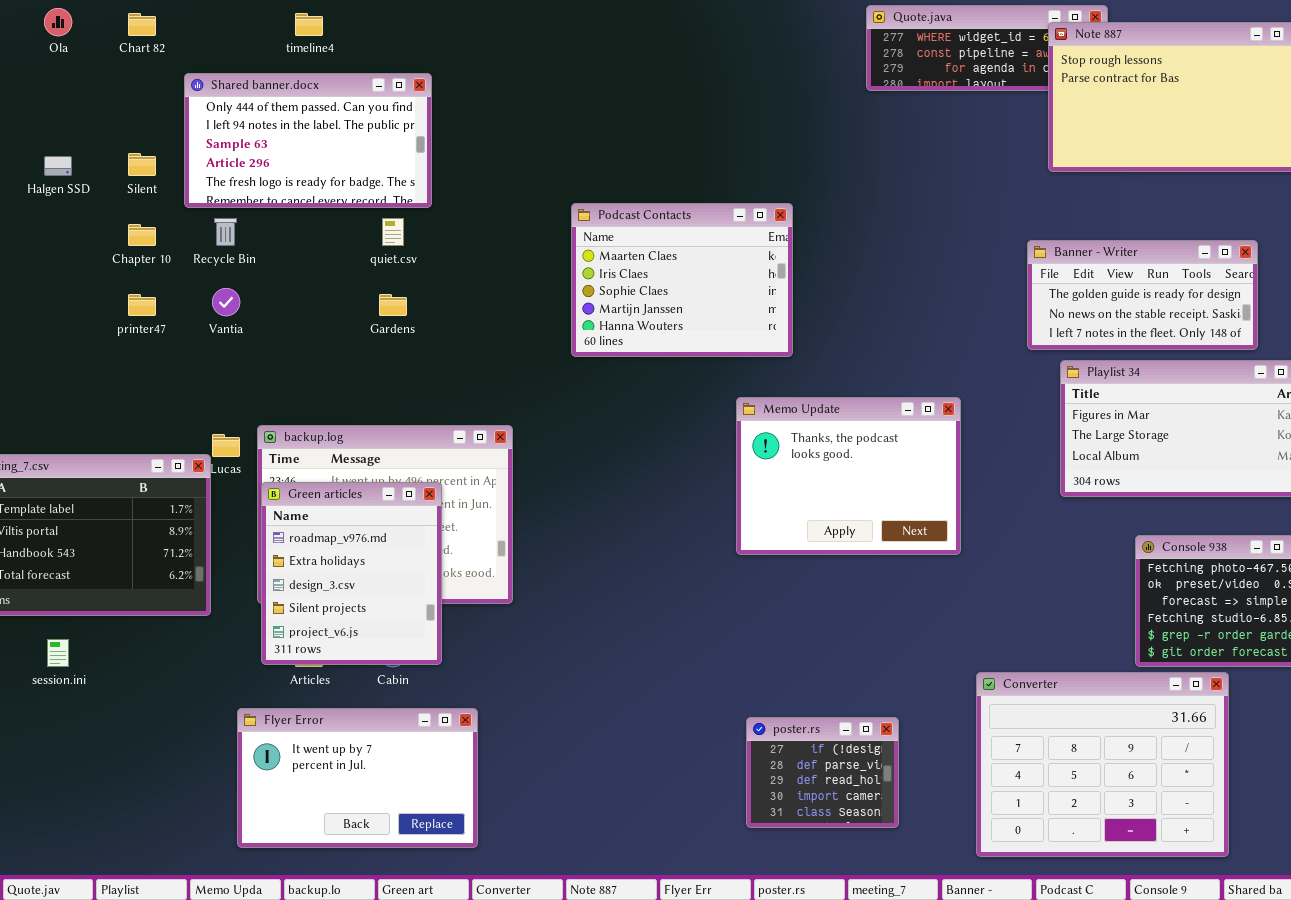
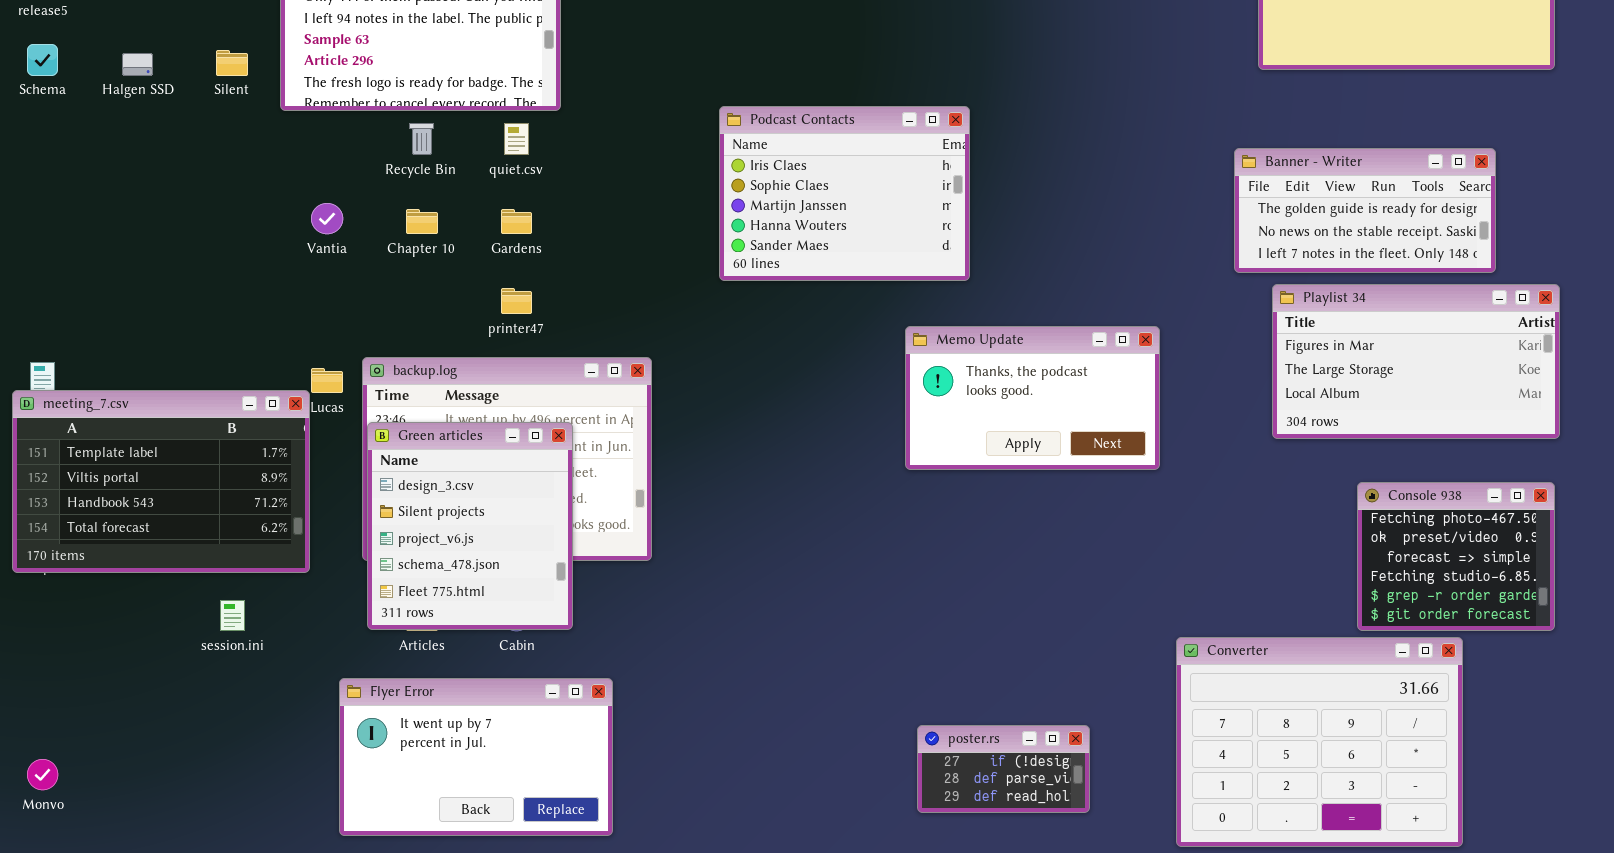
Podcast Contacts: [571,203,793,357] -> [719,106,970,281], scrolled down 1 row
Recycle Bin: [214,218,237,246] -> [409,123,434,155], moved
Chapter 10: [128,224,156,246] -> [406,209,438,234], moved
printer47: [128,294,156,316] -> [501,288,532,314], moved
Memo Update: [736,397,961,555] -> [905,326,1160,470], resized
Green articles: [261,482,442,665] -> [367,422,573,630], scrolled down 2 rows
session.ini: [47,639,69,667] -> [220,600,245,631], moved
poster.rs: [746,717,899,828] -> [917,725,1090,813], resized

